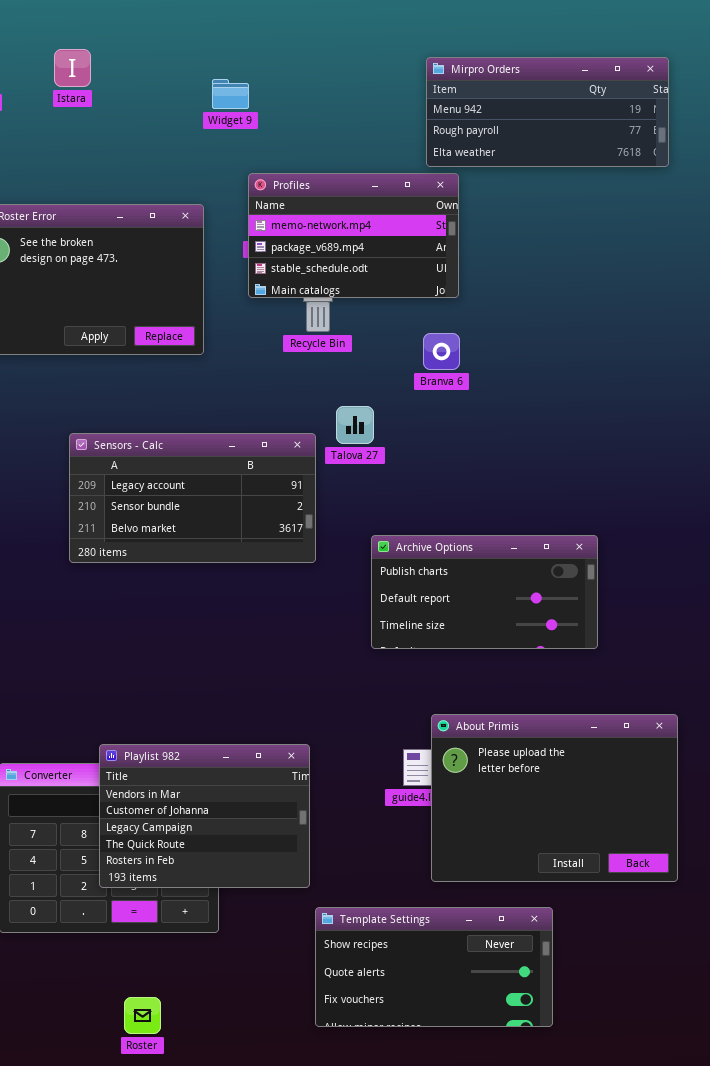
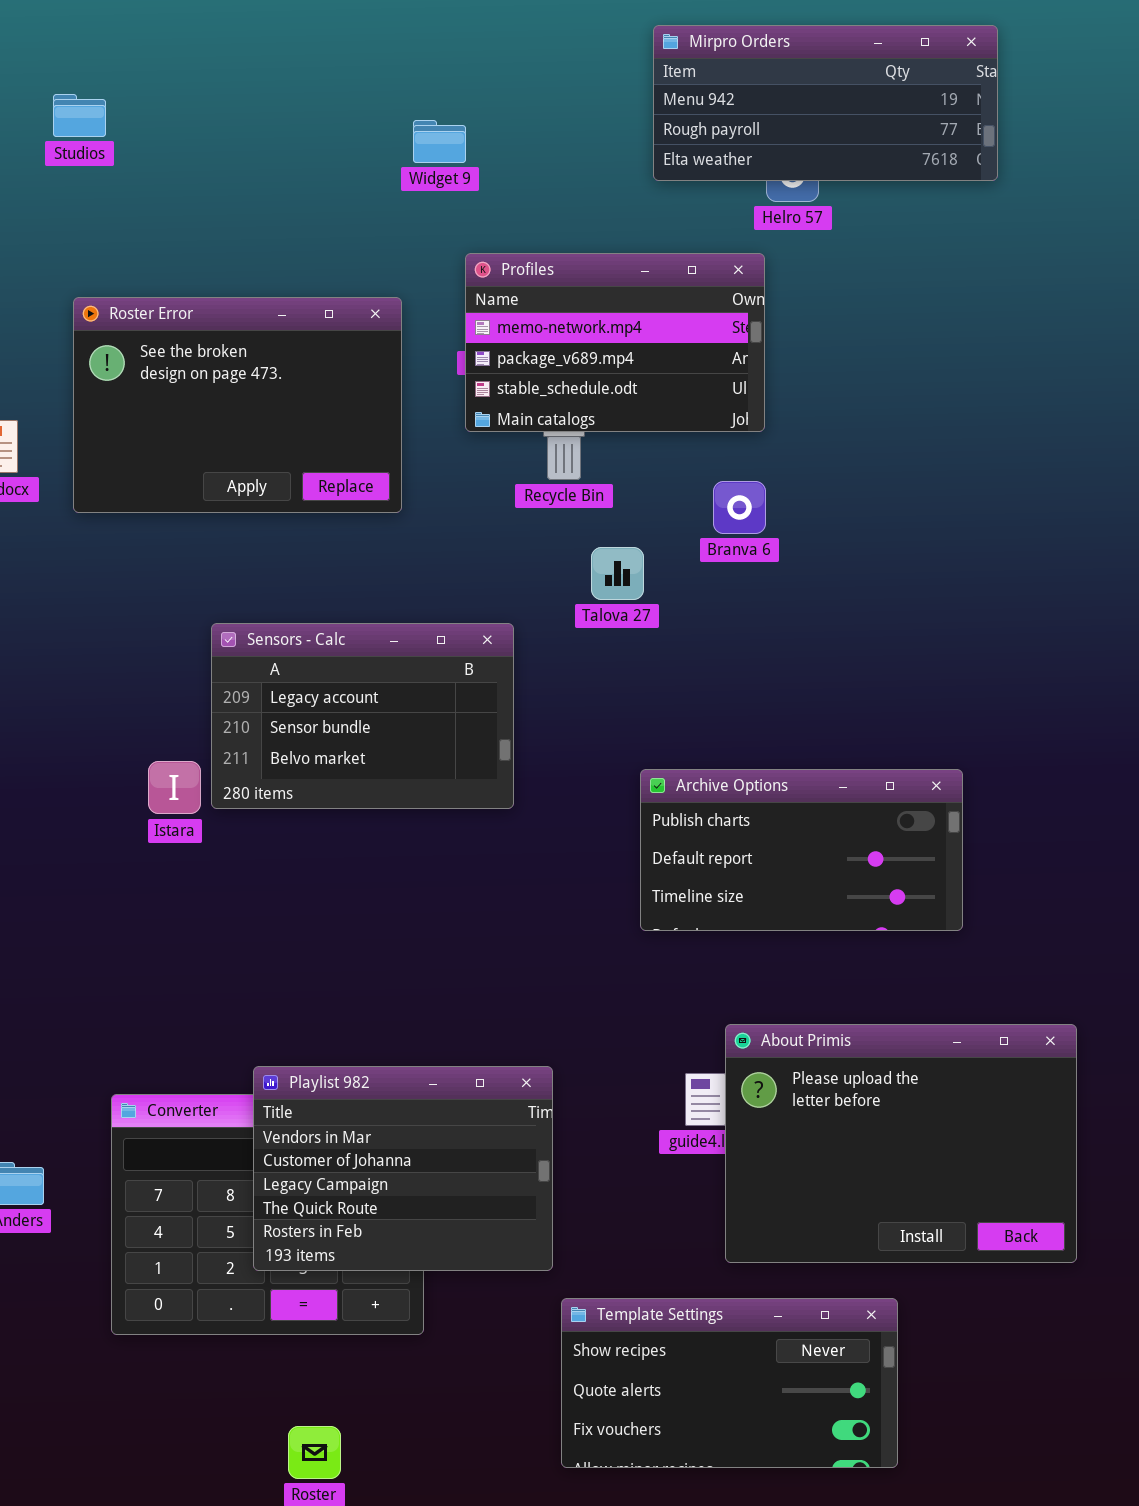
Istara: [54,49,91,87] -> [148,761,201,814], moved
Mirpro Orders: [426,57,669,167] -> [653,25,998,181], moved
Talova 27: [336,406,374,444] -> [591,547,644,600], moved
Sensors - Calc: [69,433,316,563] -> [211,623,514,809], resized

